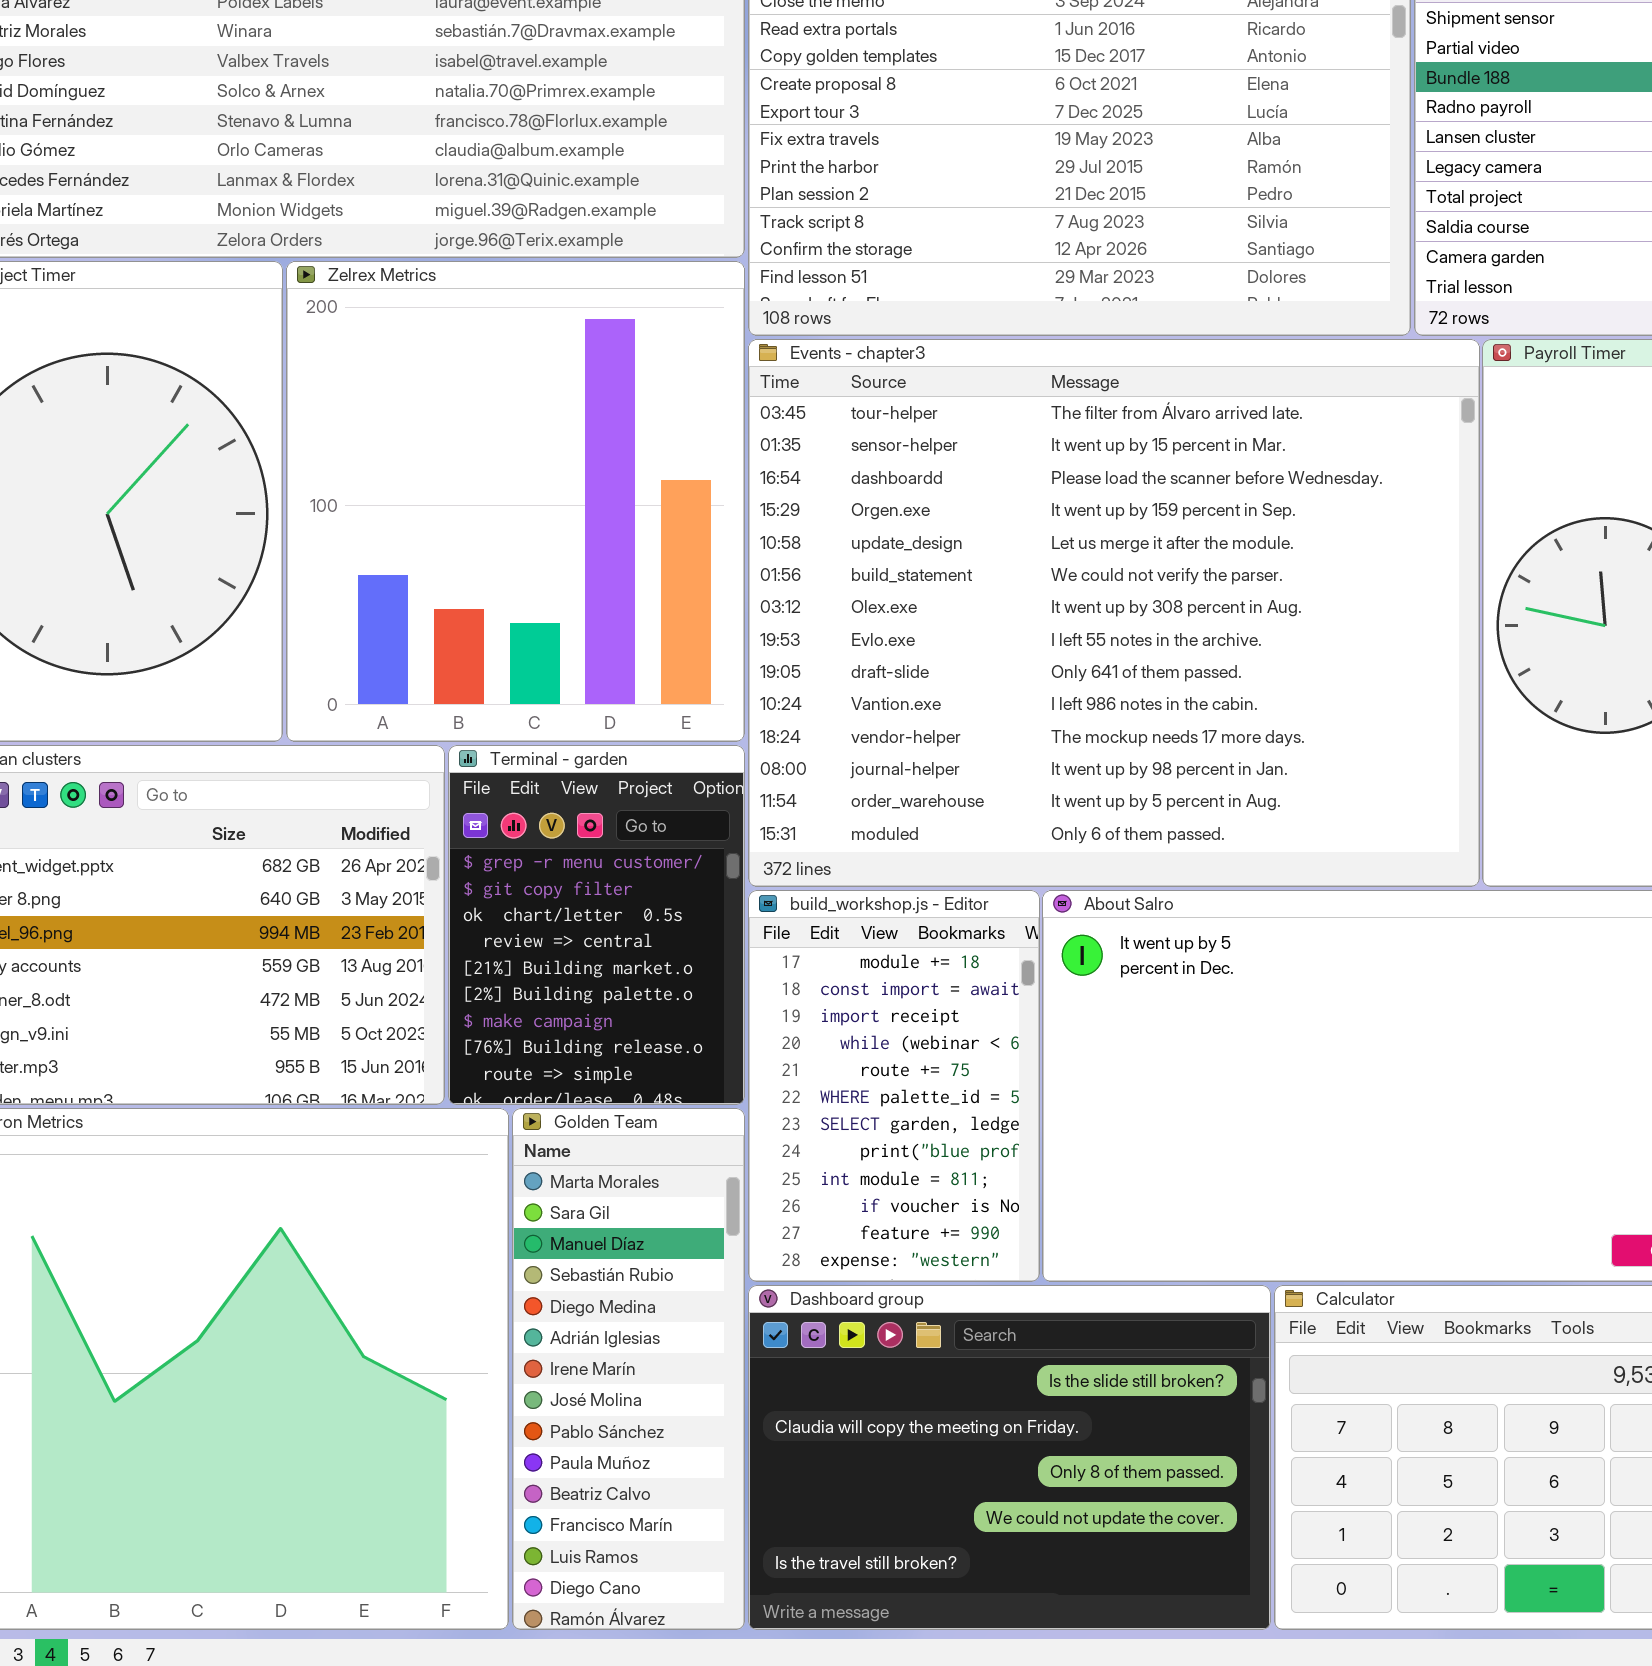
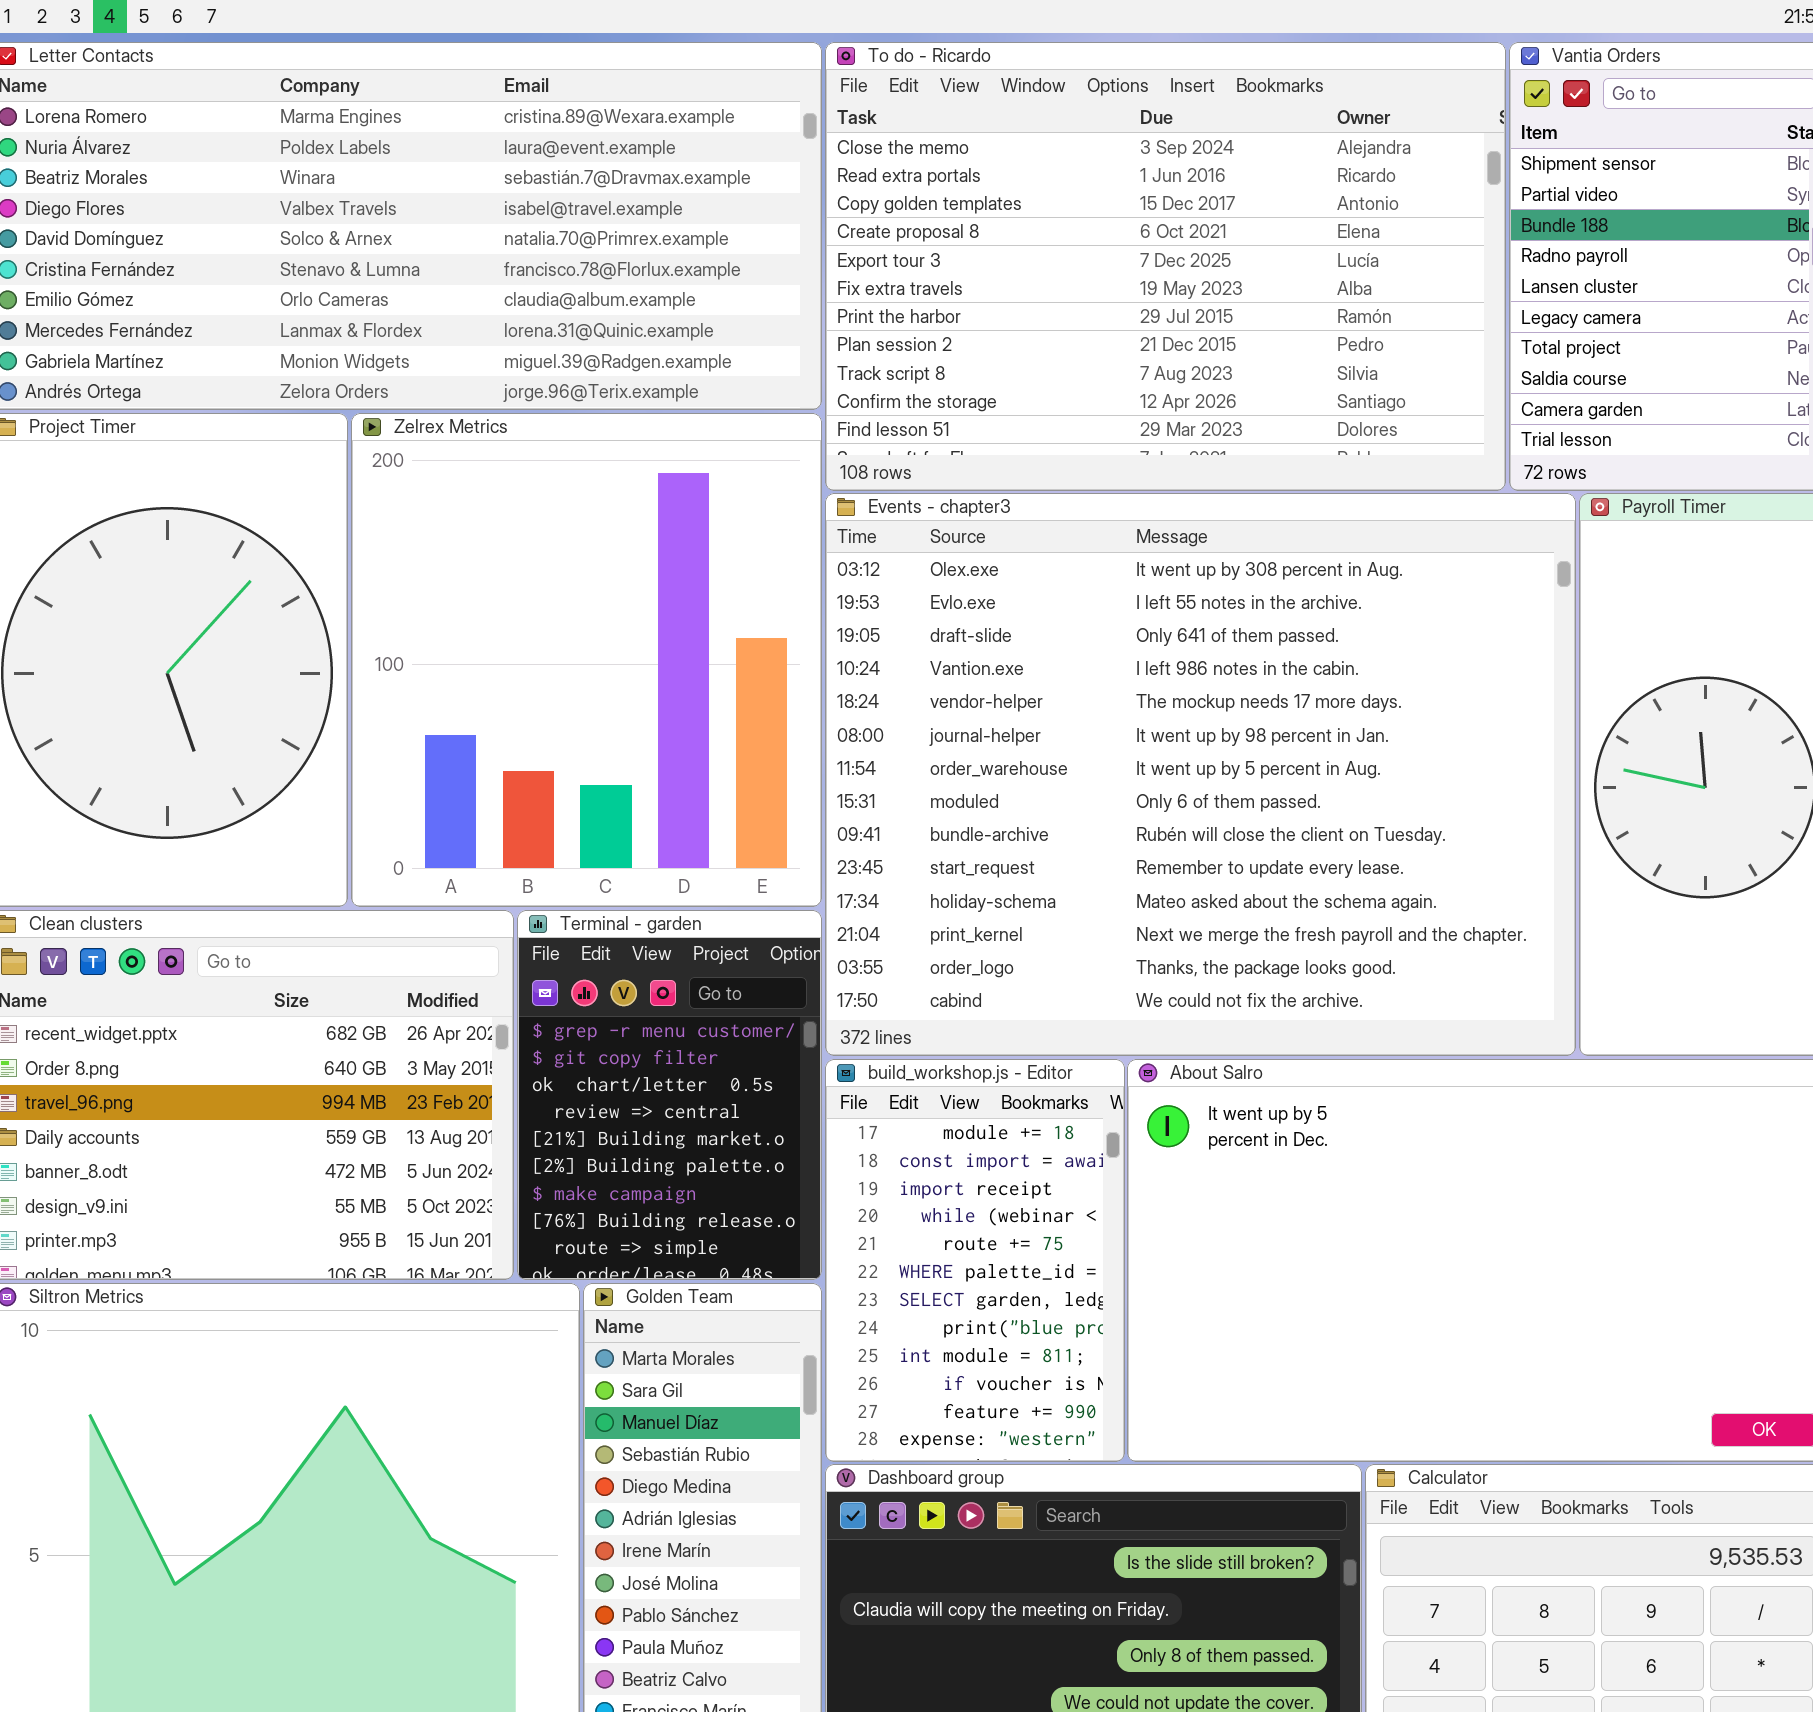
Events - chapter3: [748,339,1480,887] -> [825,493,1576,1056], scrolled down 6 rows

